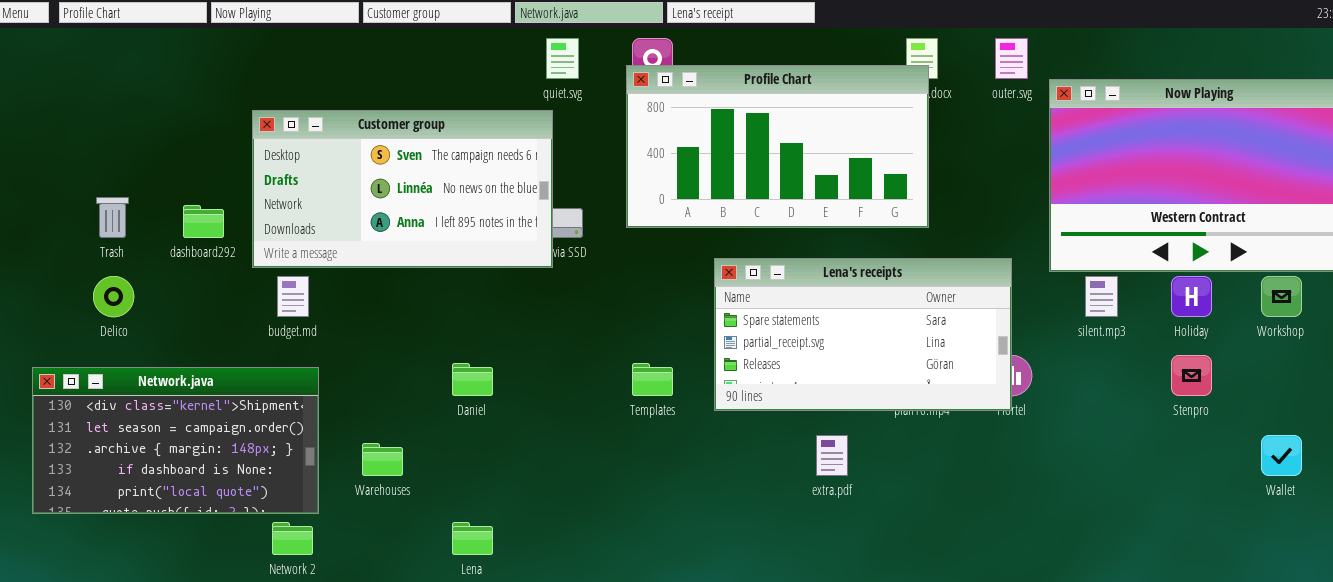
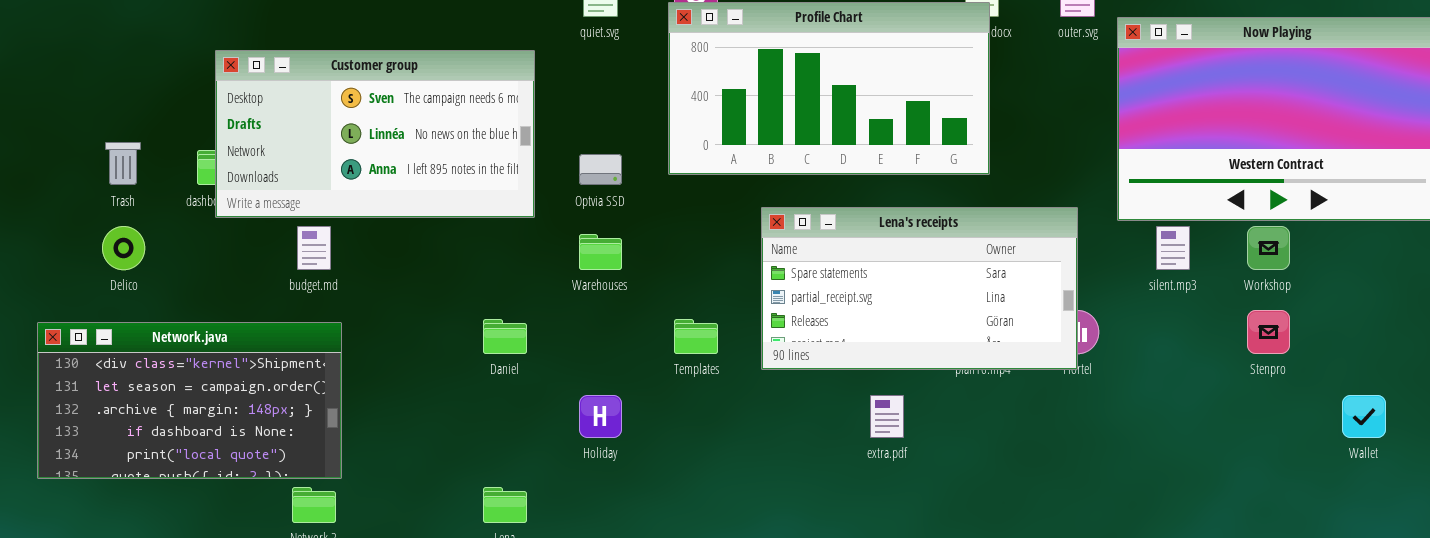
Customer group: [252,110,553,268] -> [215,50,535,218], moved
Holiday: [1171,276,1212,317] -> [579,395,622,438], moved
Workshop: [1261,276,1302,317] -> [1247,226,1290,270], moved
Warehouses: [362,443,403,476] -> [579,234,622,270], moved

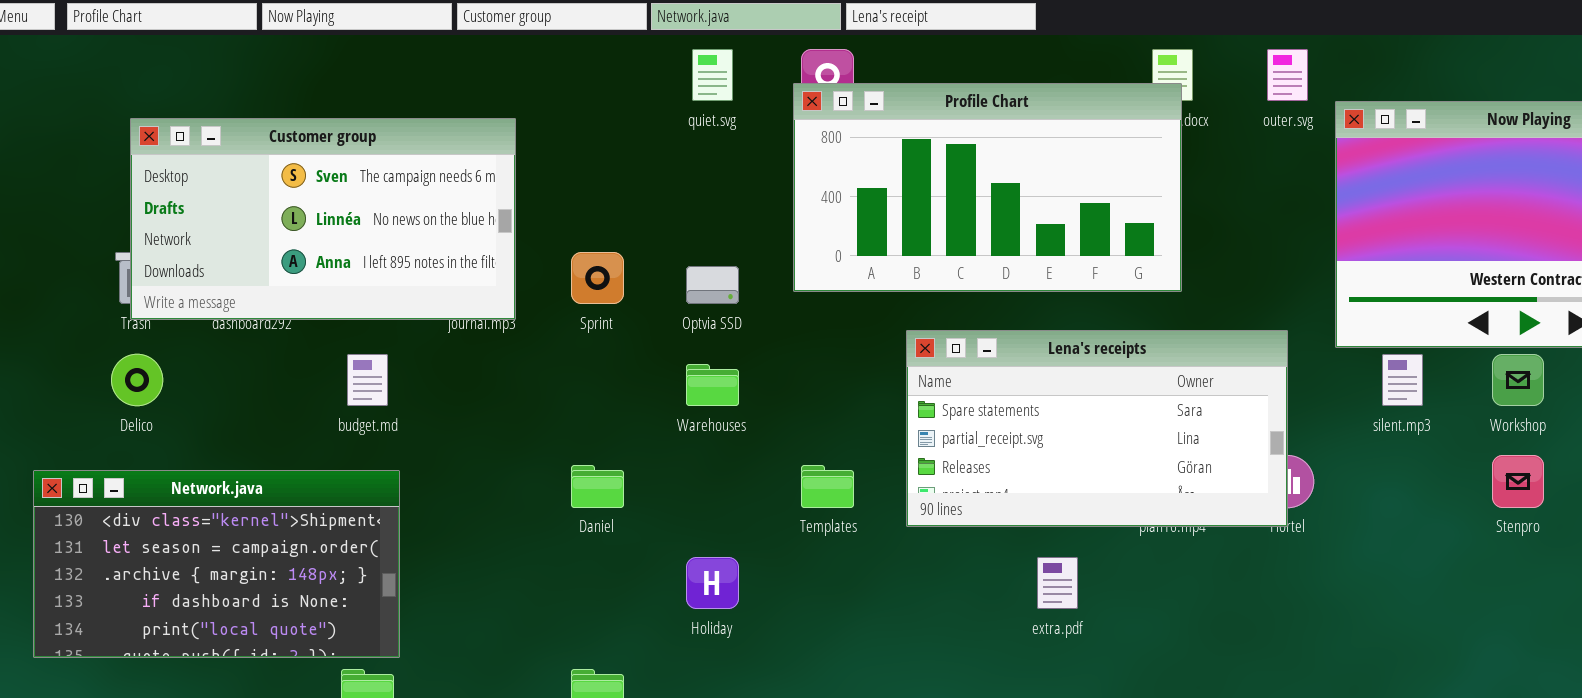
Customer group: [215,50,535,218] -> [130,118,516,320], moved

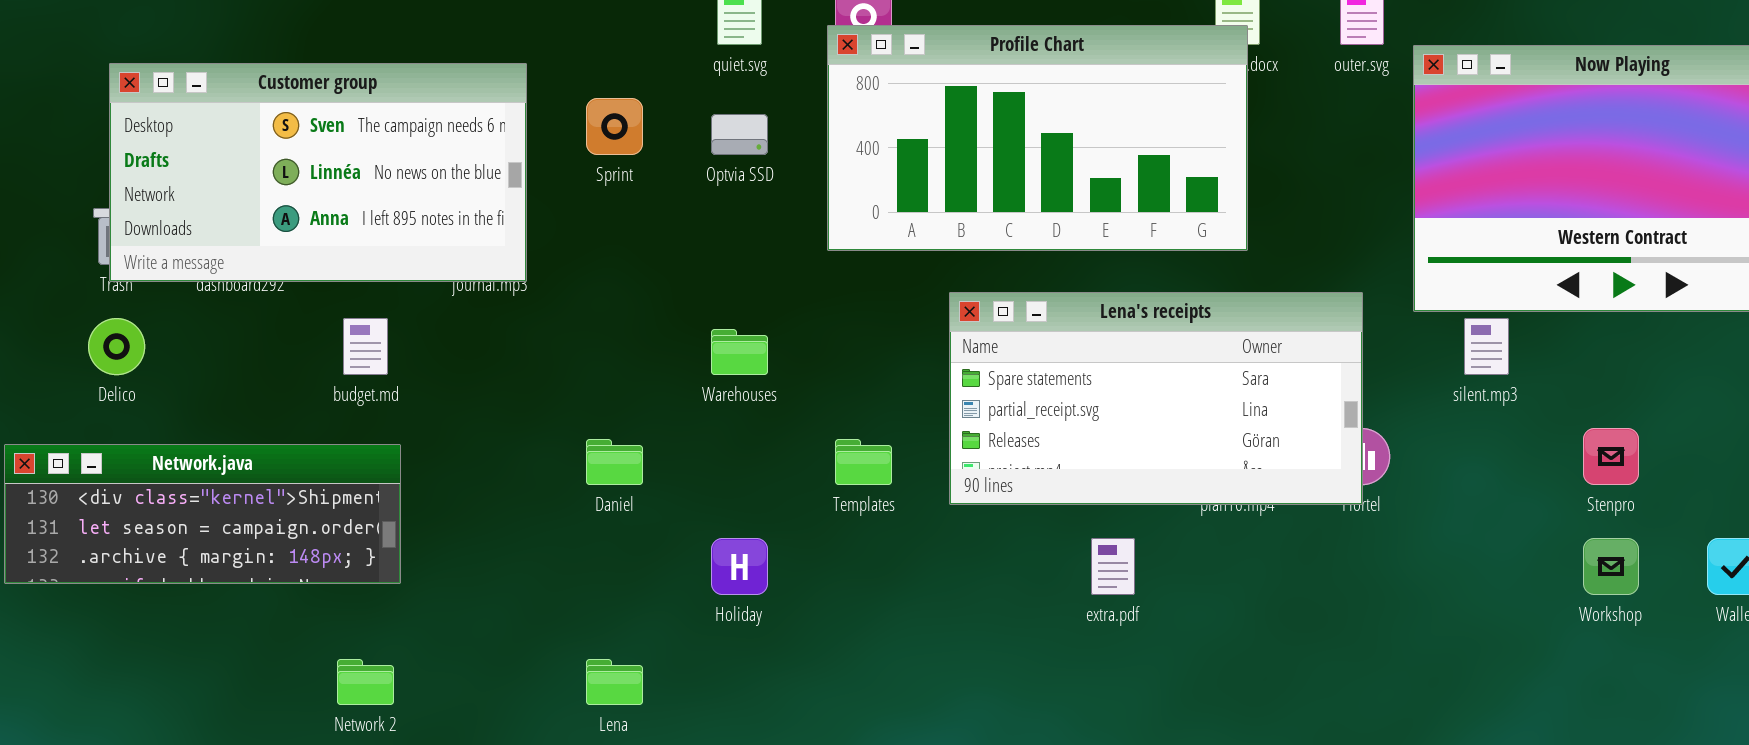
Sprint: [571,252,624,304] -> [586,98,643,155], moved
Optvia SSD: [686,266,739,304] -> [711,114,768,155], moved
Workshop: [1492,354,1544,406] -> [1583,538,1639,595], moved
Network.java: [33,470,400,658] -> [4,444,401,584], resized

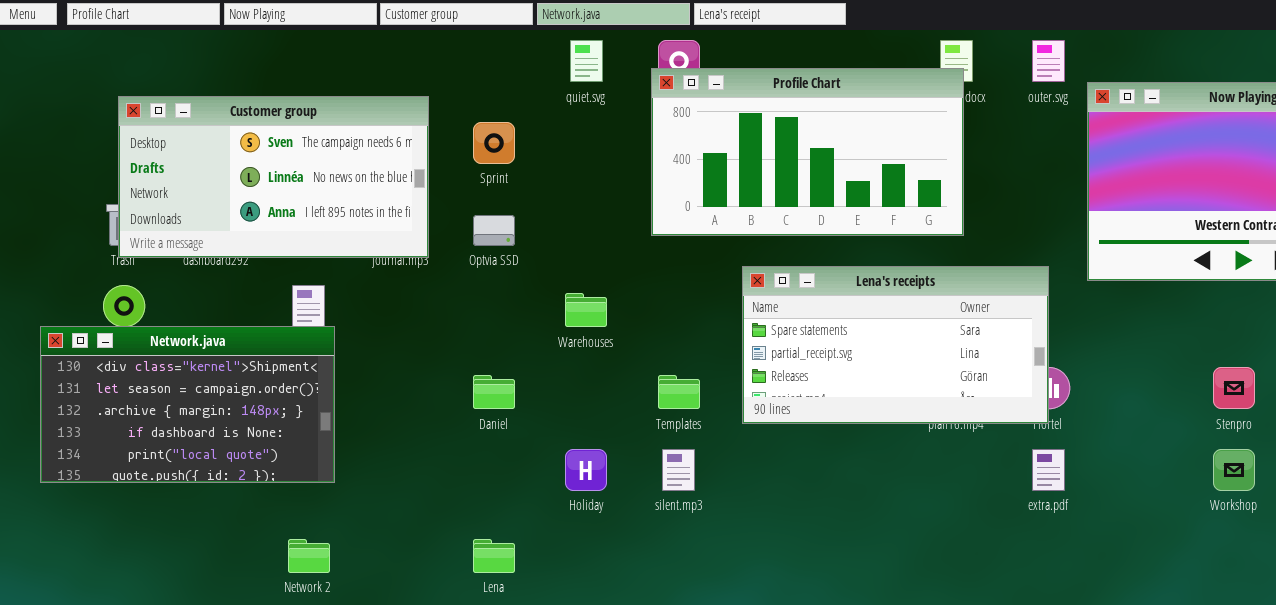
Optvia SSD: [711,114,768,155] -> [473,215,515,246], moved
silent.mp3: [1464,318,1509,375] -> [662,449,695,491], moved
Network.java: [4,444,401,584] -> [40,326,335,483], resized
extra.pdf: [1091,538,1135,595] -> [1032,449,1065,491], moved

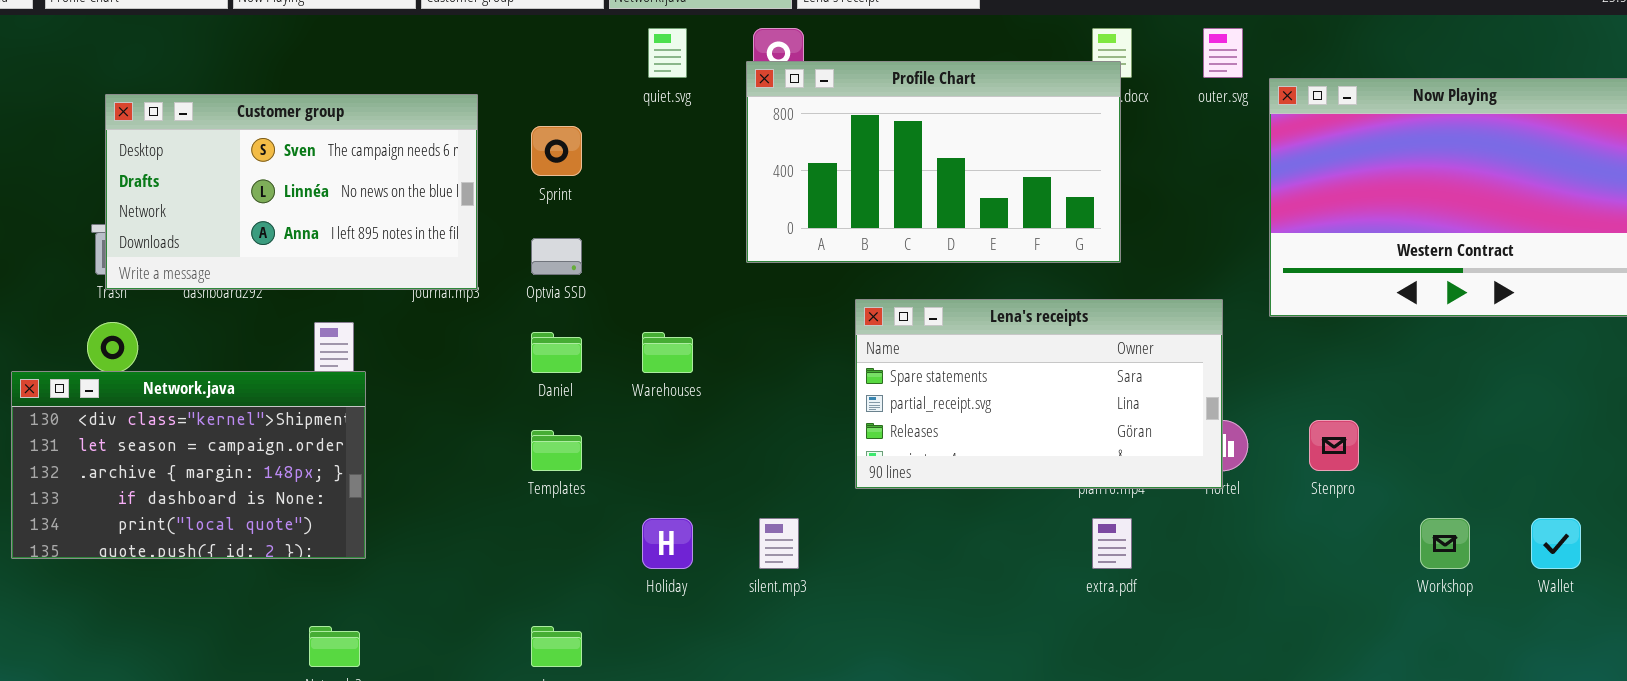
Stenpro: [1213,367,1255,409] -> [1309,420,1359,471], moved
Daniel: [473,375,515,409] -> [531,332,582,373], moved
Templates: [658,375,700,409] -> [531,430,582,471], moved
extra.pdf: [1032,449,1065,491] -> [1092,518,1132,569], moved

